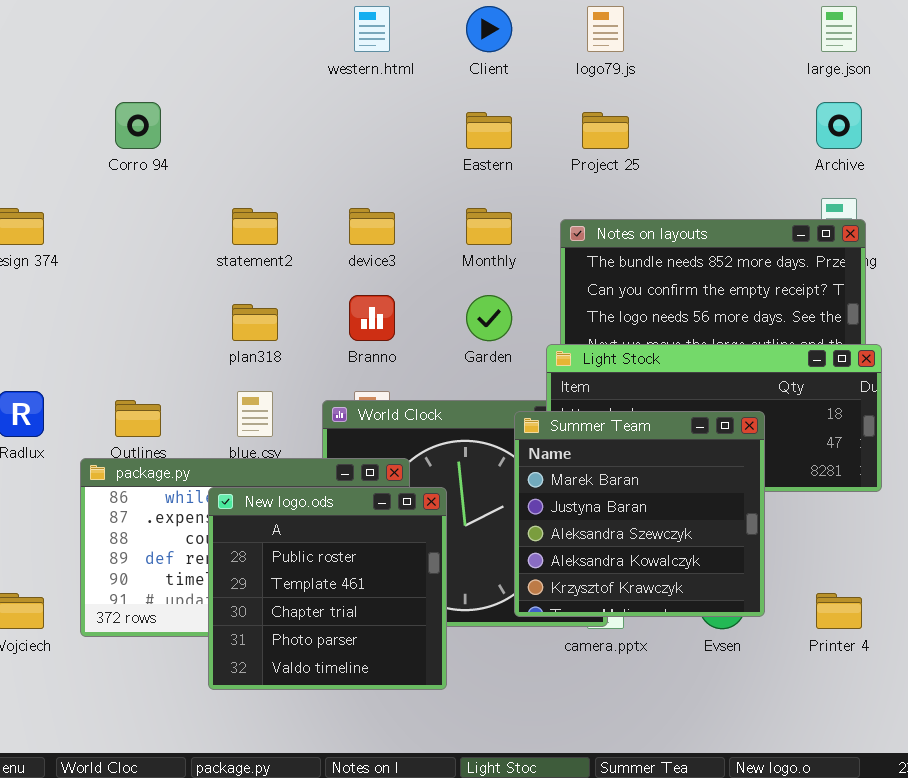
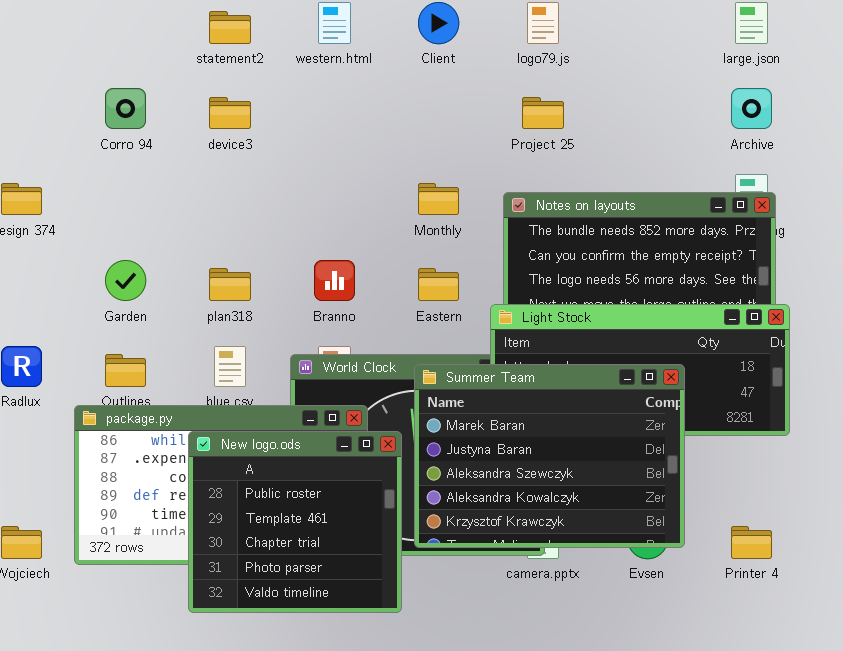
Eastern: [466,112,512,149] -> [418,268,459,301], moved
statement2: [232,208,278,245] -> [209,11,251,44], moved
device3: [349,208,395,245] -> [209,97,251,129], moved
Garden: [466,295,512,341] -> [105,260,146,301], moved
Summer Team: [514,411,765,617] -> [414,364,685,548], resized

